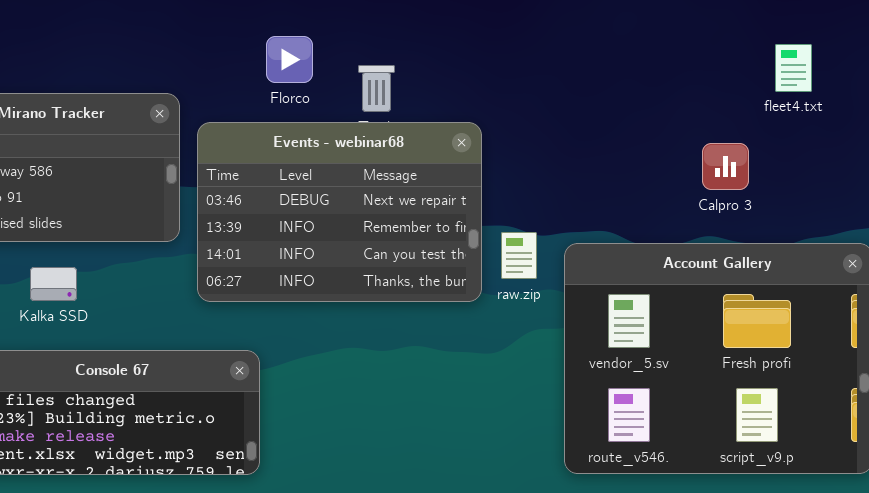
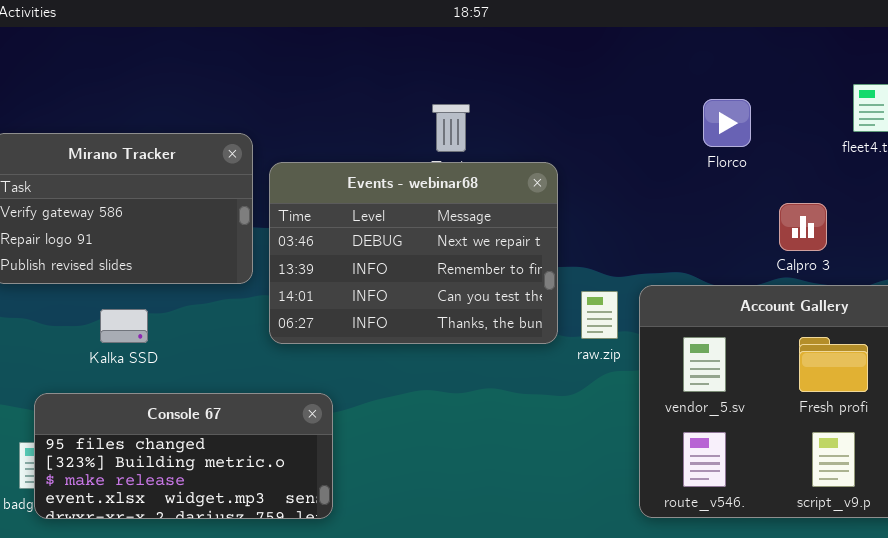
Florco: [266,36,313,83] -> [703,99,751,147], moved
Calpro 3: [702,143,749,190] -> [779,203,827,251], moved
raw.zip: [501,232,537,279] -> [581,291,618,339], moved

